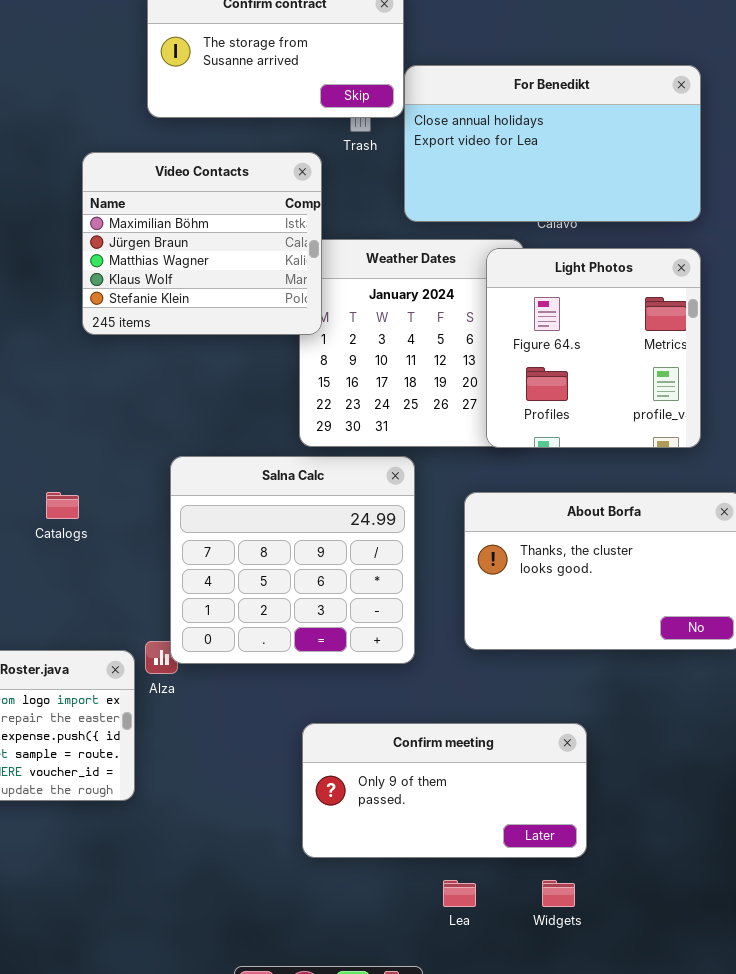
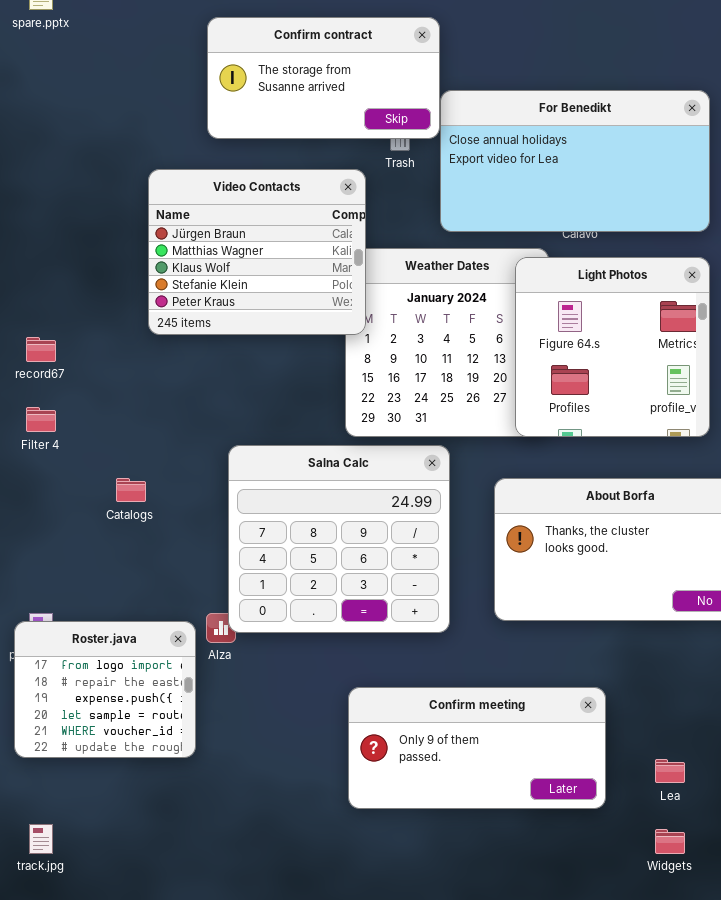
Video Contacts: [82,152,322,335] -> [148,169,366,335], scrolled down 1 row
Lea: [443,880,476,907] -> [655,759,685,783], moved
Widgets: [542,880,575,907] -> [655,829,685,854], moved

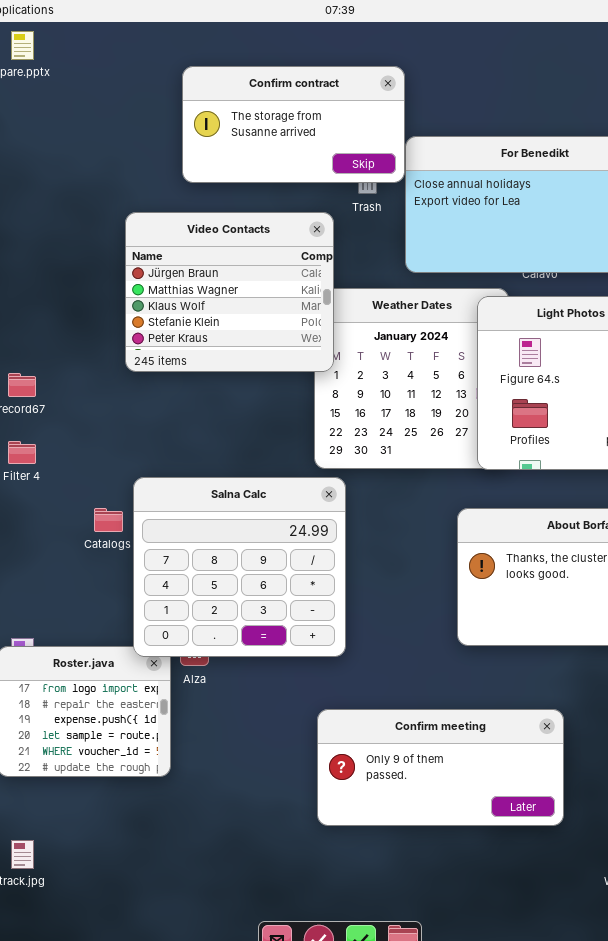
Salna Calc: [228,445,450,633] -> [133,477,346,657], moved

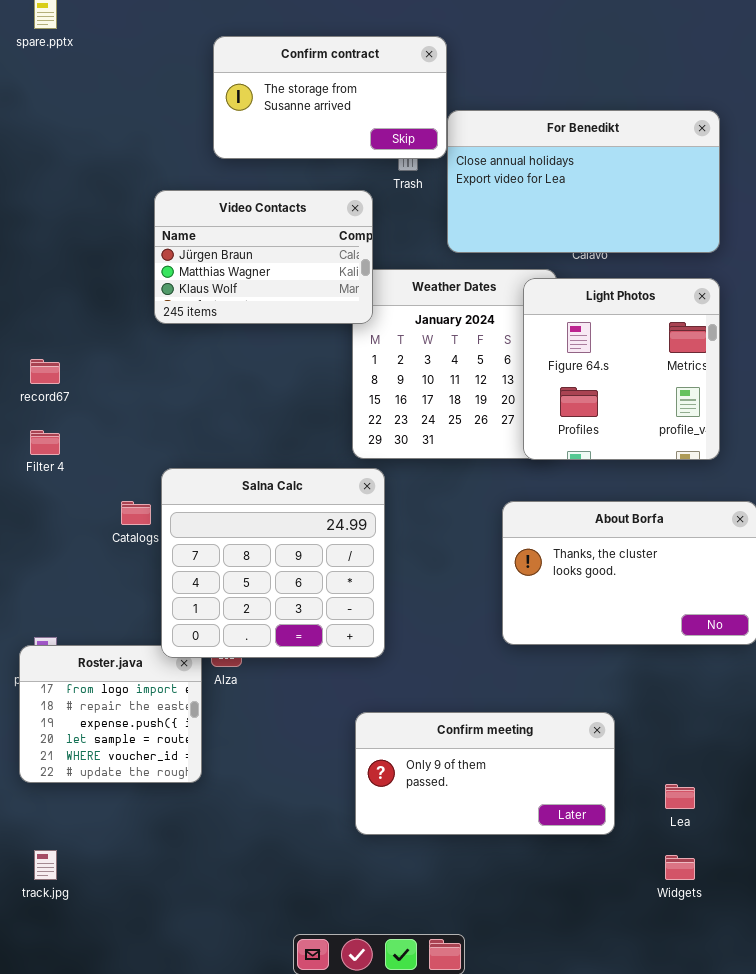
Video Contacts: [125,212,334,372] -> [154,190,373,324], resized

